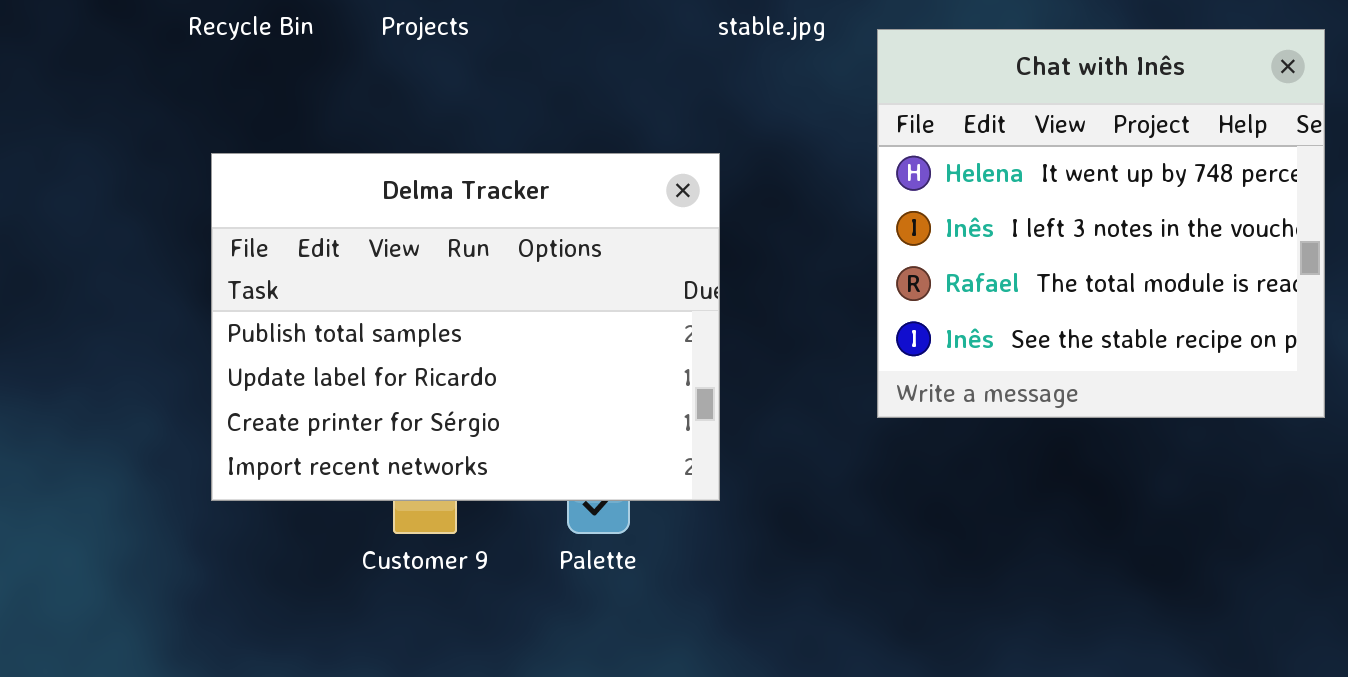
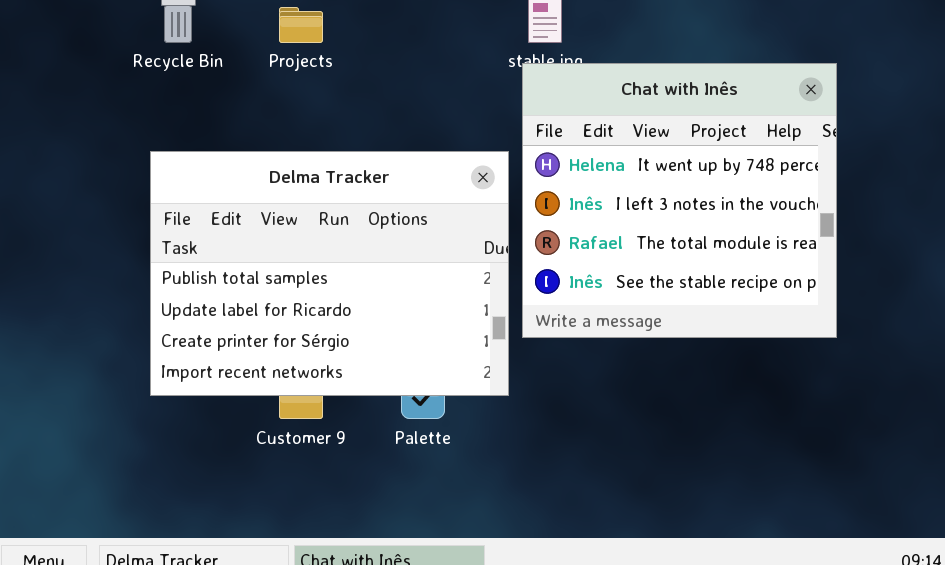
Chat with Inês: [877,29,1325,418] -> [522,63,837,338], moved

